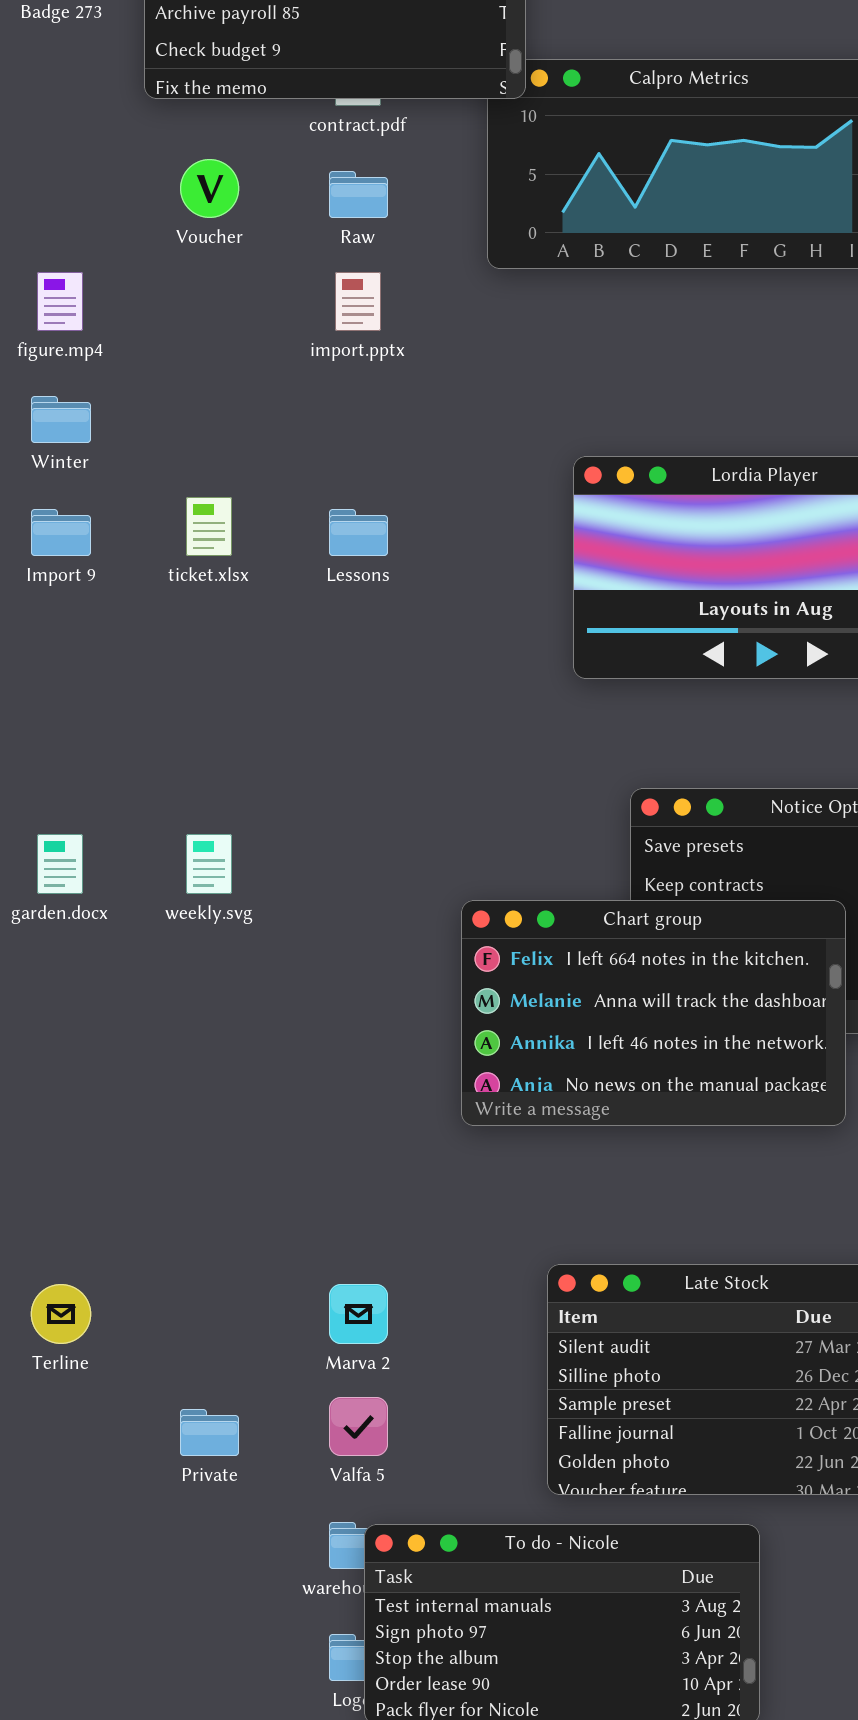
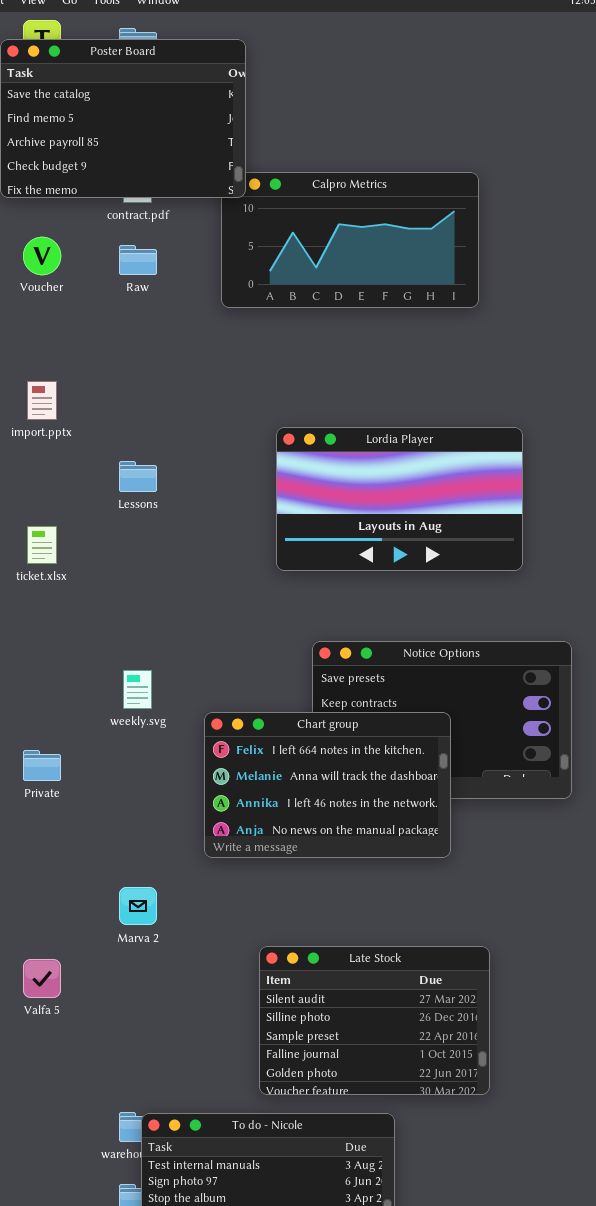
import.pptx: [335,272,381,331] -> [27,381,57,420], moved
ticket.xlsx: [186,497,232,556] -> [27,526,57,564], moved
weekly.svg: [186,834,232,894] -> [123,670,152,709], moved
Marva 2: [329,1284,388,1344] -> [119,887,157,925], moved
Valfa 5: [329,1397,388,1456] -> [23,959,61,998], moved
Private: [180,1409,239,1456] -> [23,750,61,781], moved

